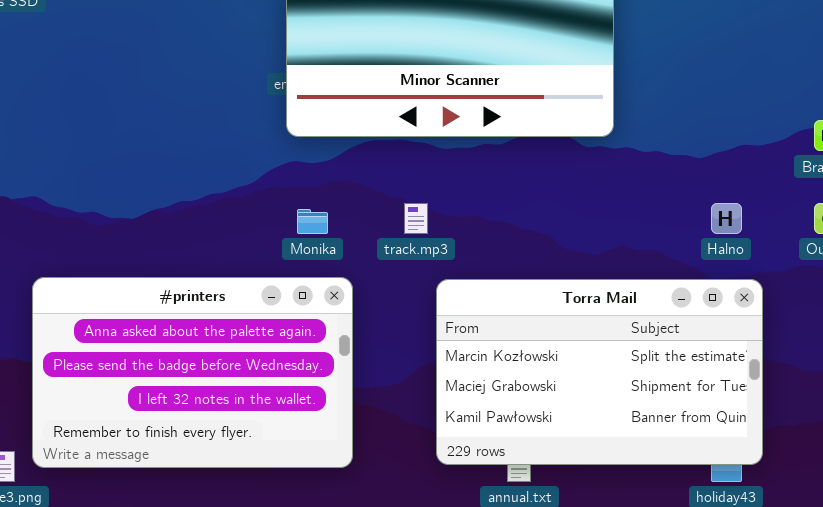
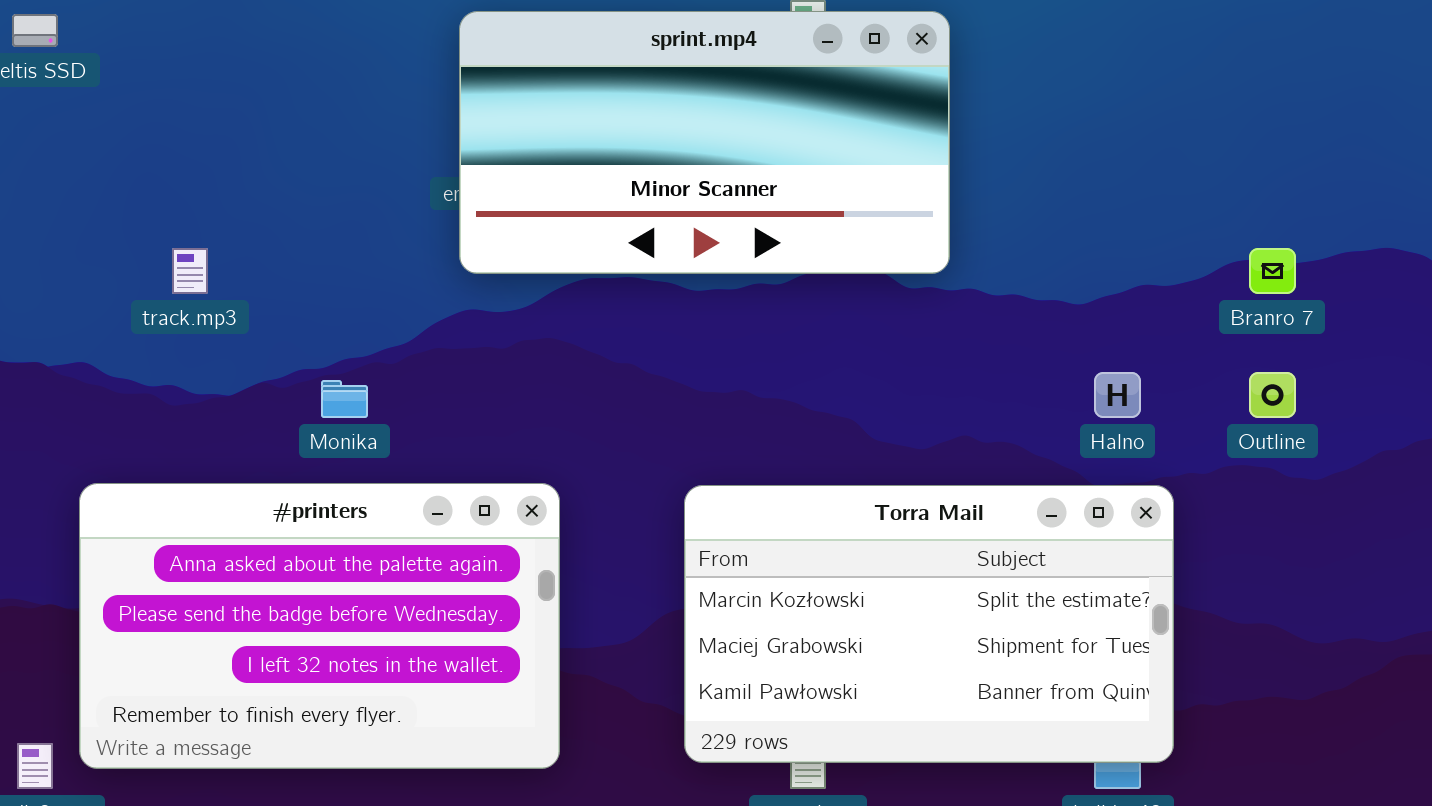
track.mp3: [404,203,428,234] -> [172,248,208,294], moved
Monika: [297,209,328,234] -> [321,380,368,418], moved

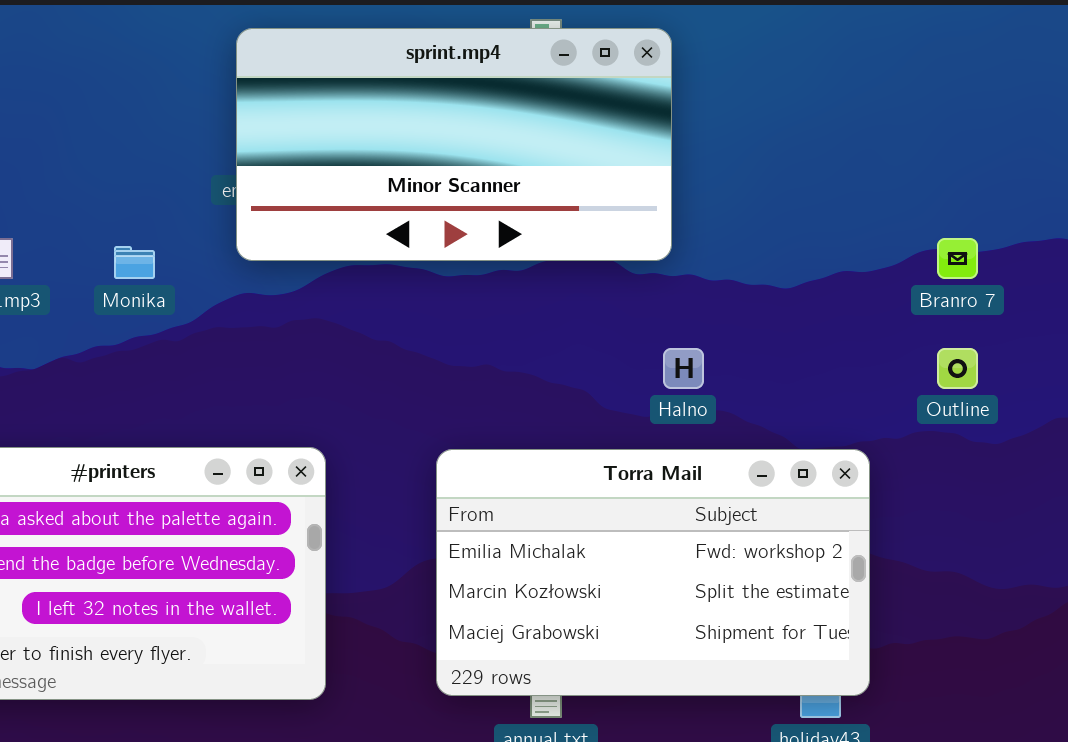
Halno: [1094,372,1141,418] -> [663,348,704,389], moved
Monika: [321,380,368,418] -> [114,246,155,279], moved
Torra Mail: [684,485,1174,763] -> [436,449,870,696], scrolled up 1 row

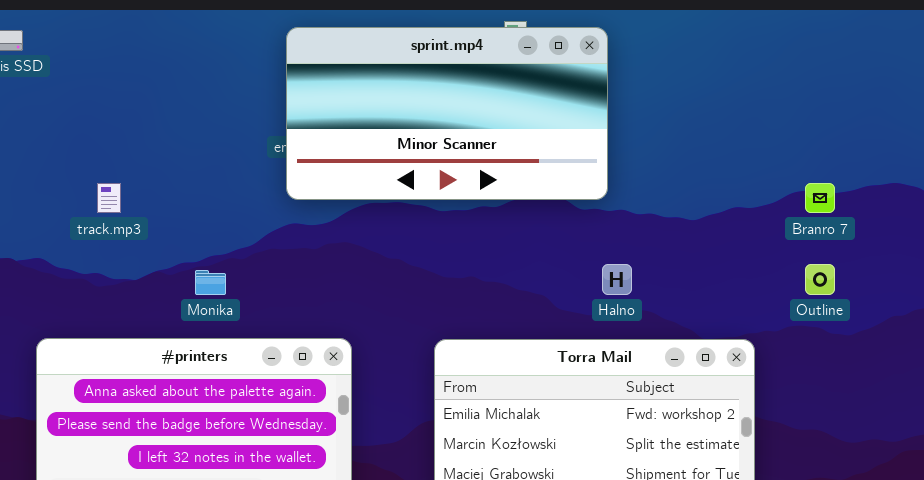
Monika: [114,246,155,279] -> [195,270,226,295], moved

